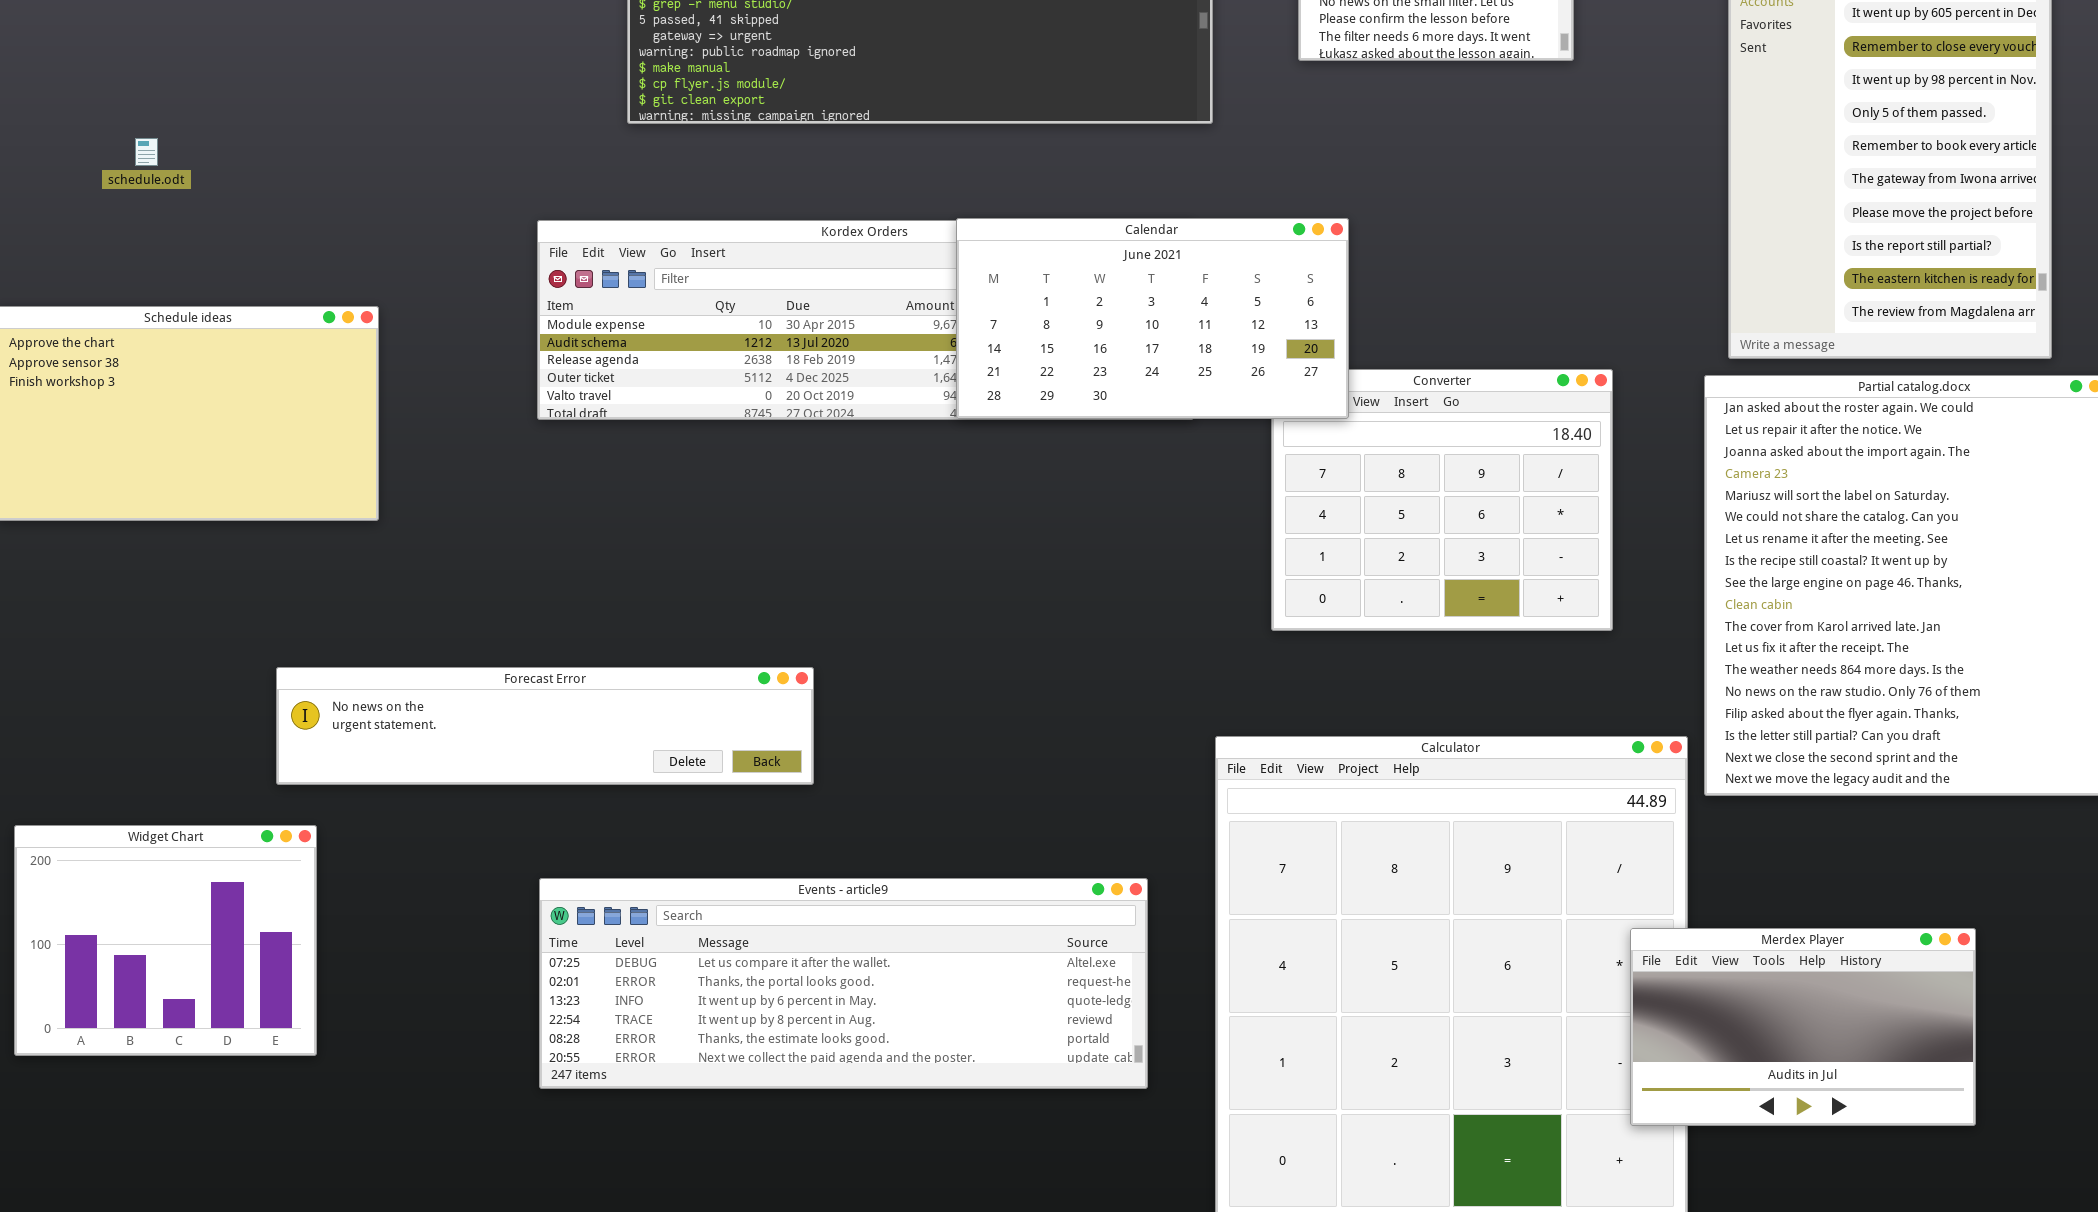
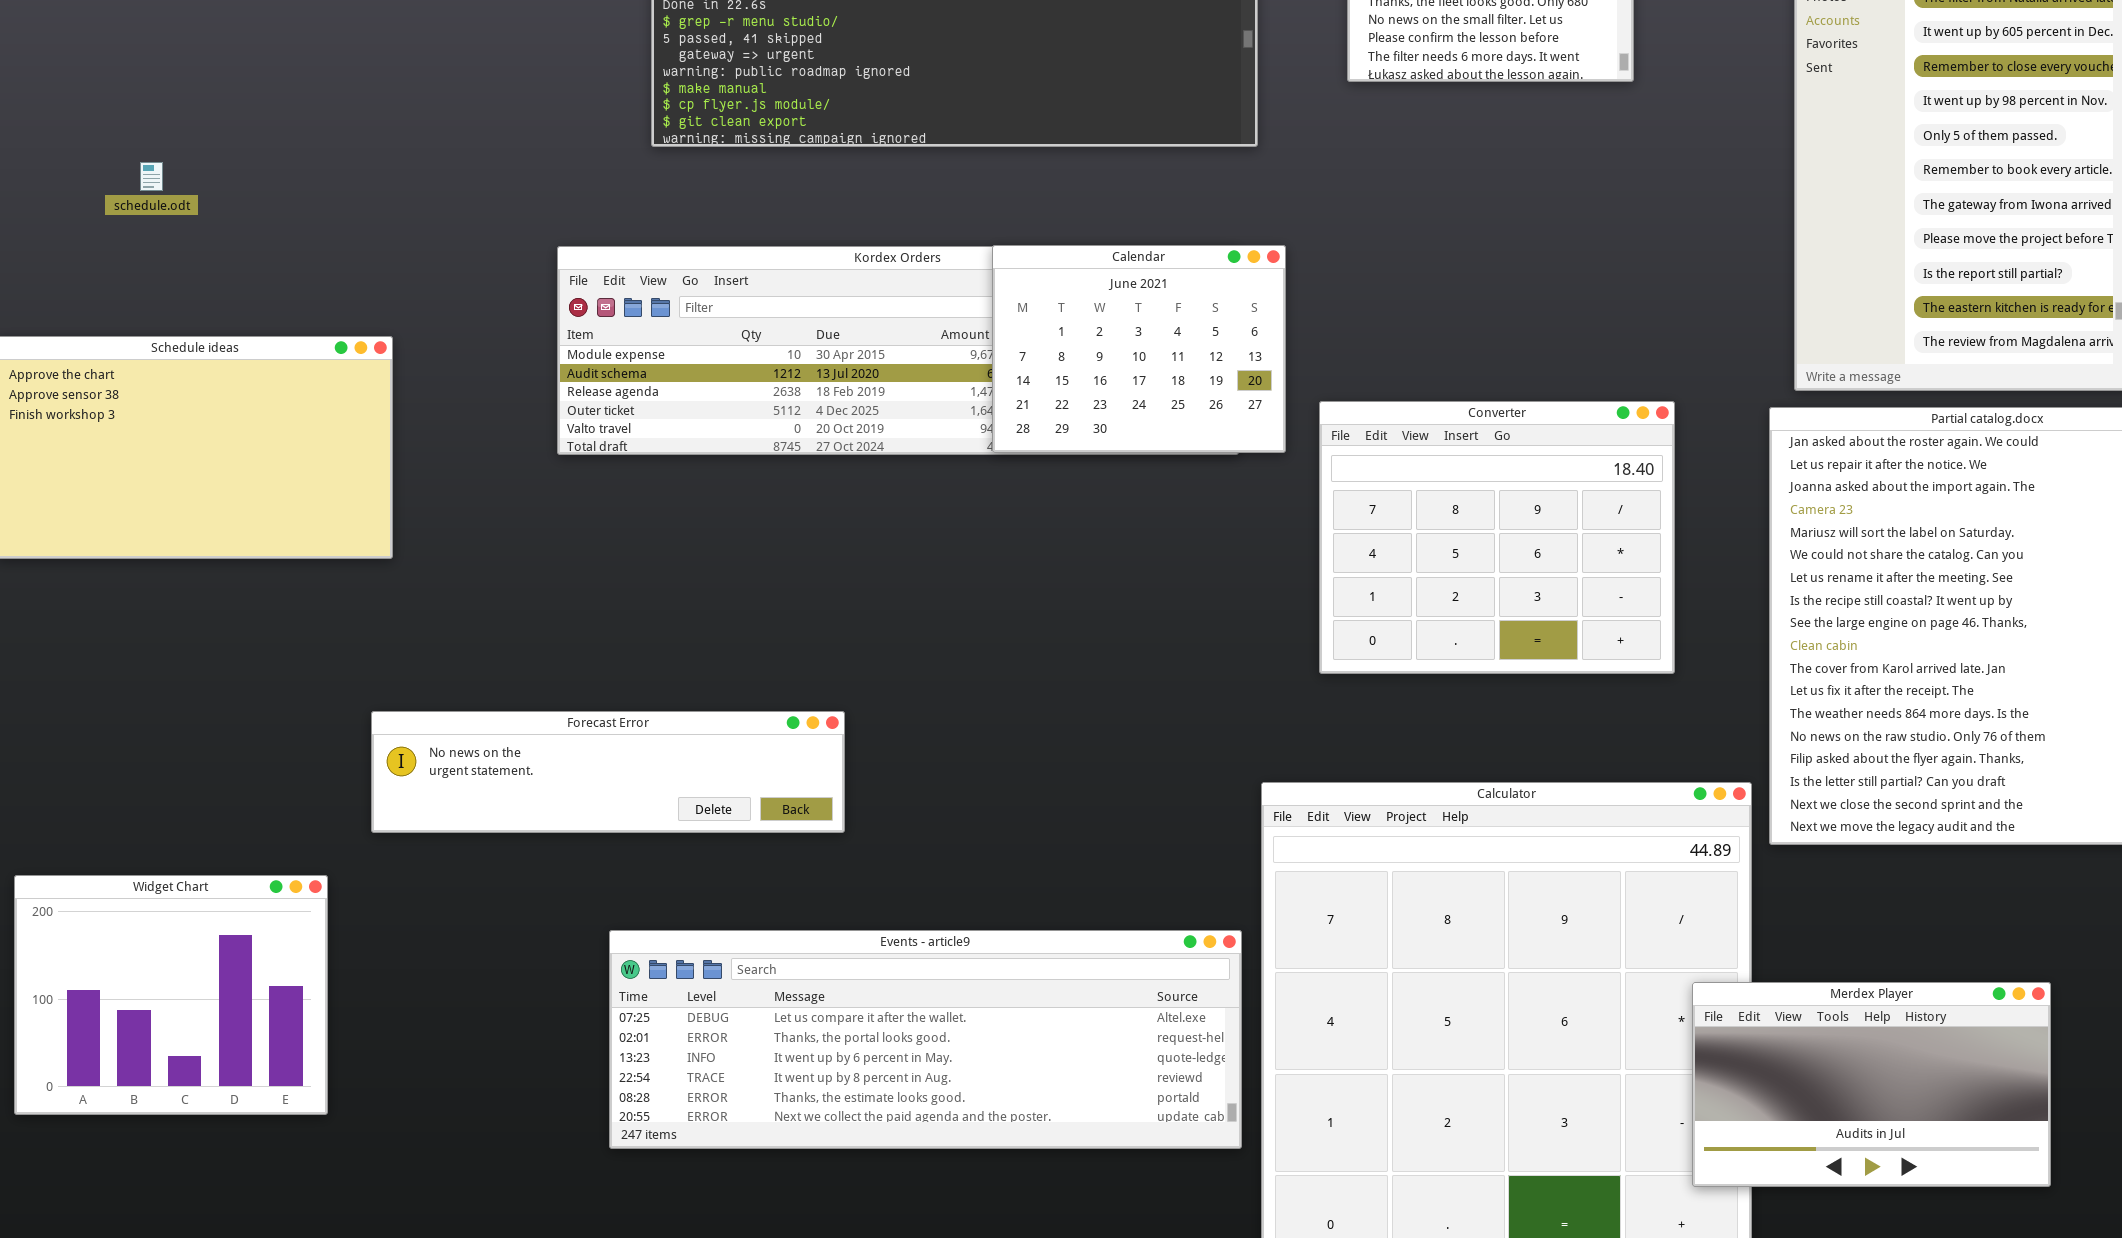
Calendar: [956,218,1349,419] -> [992,245,1286,453], resized
Forecast Error: [276,667,814,785] -> [371,711,845,833], resized
Events - article9: [539,878,1148,1089] -> [609,930,1242,1149], moved

